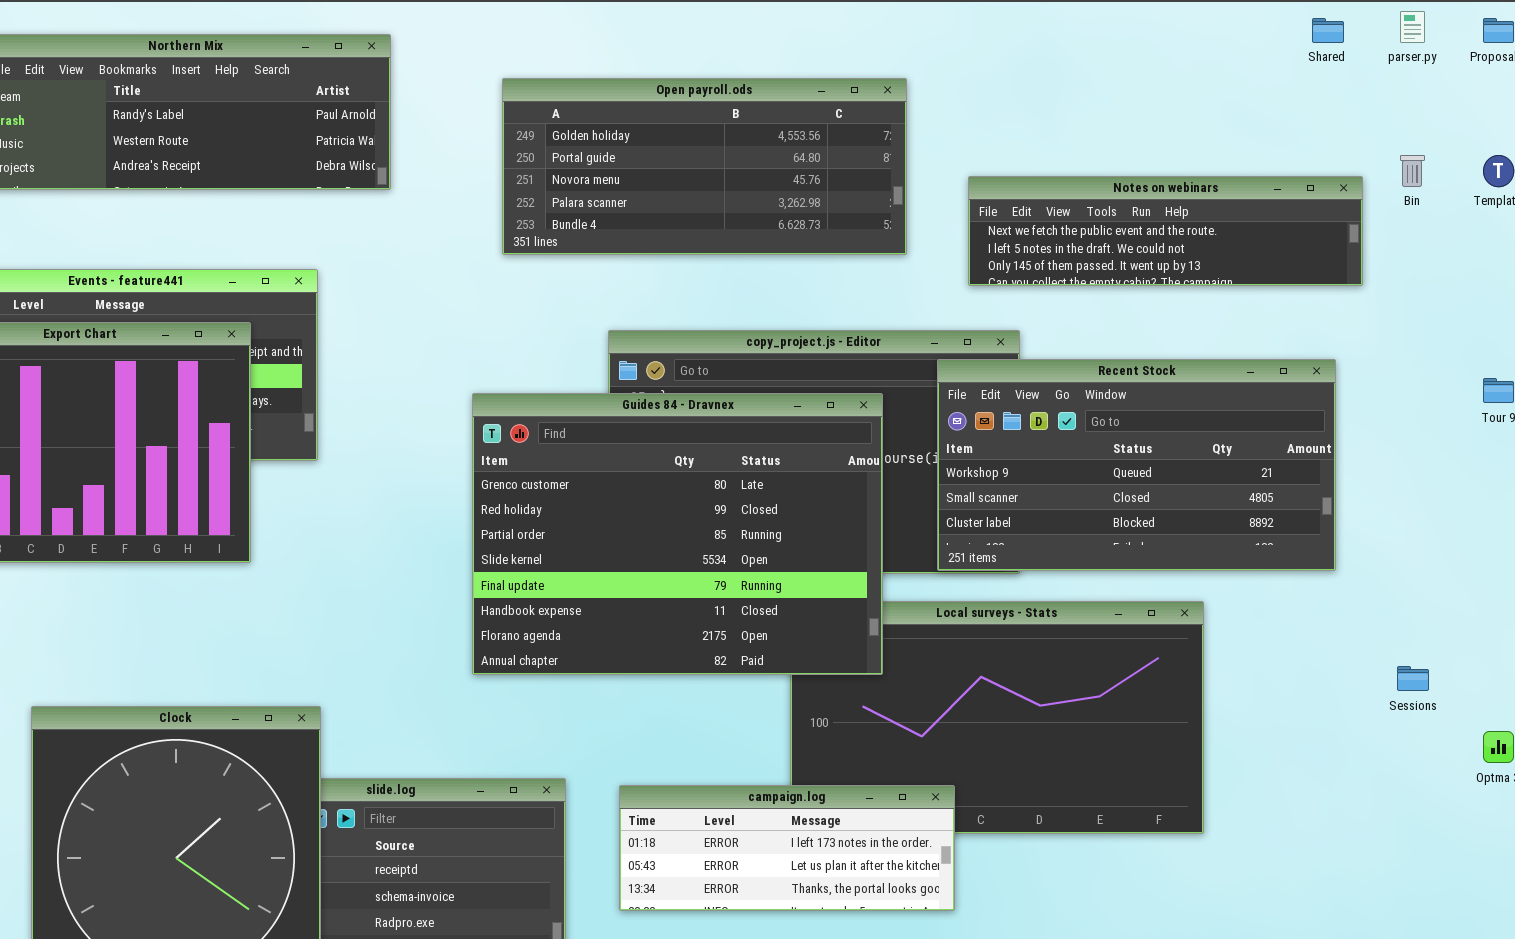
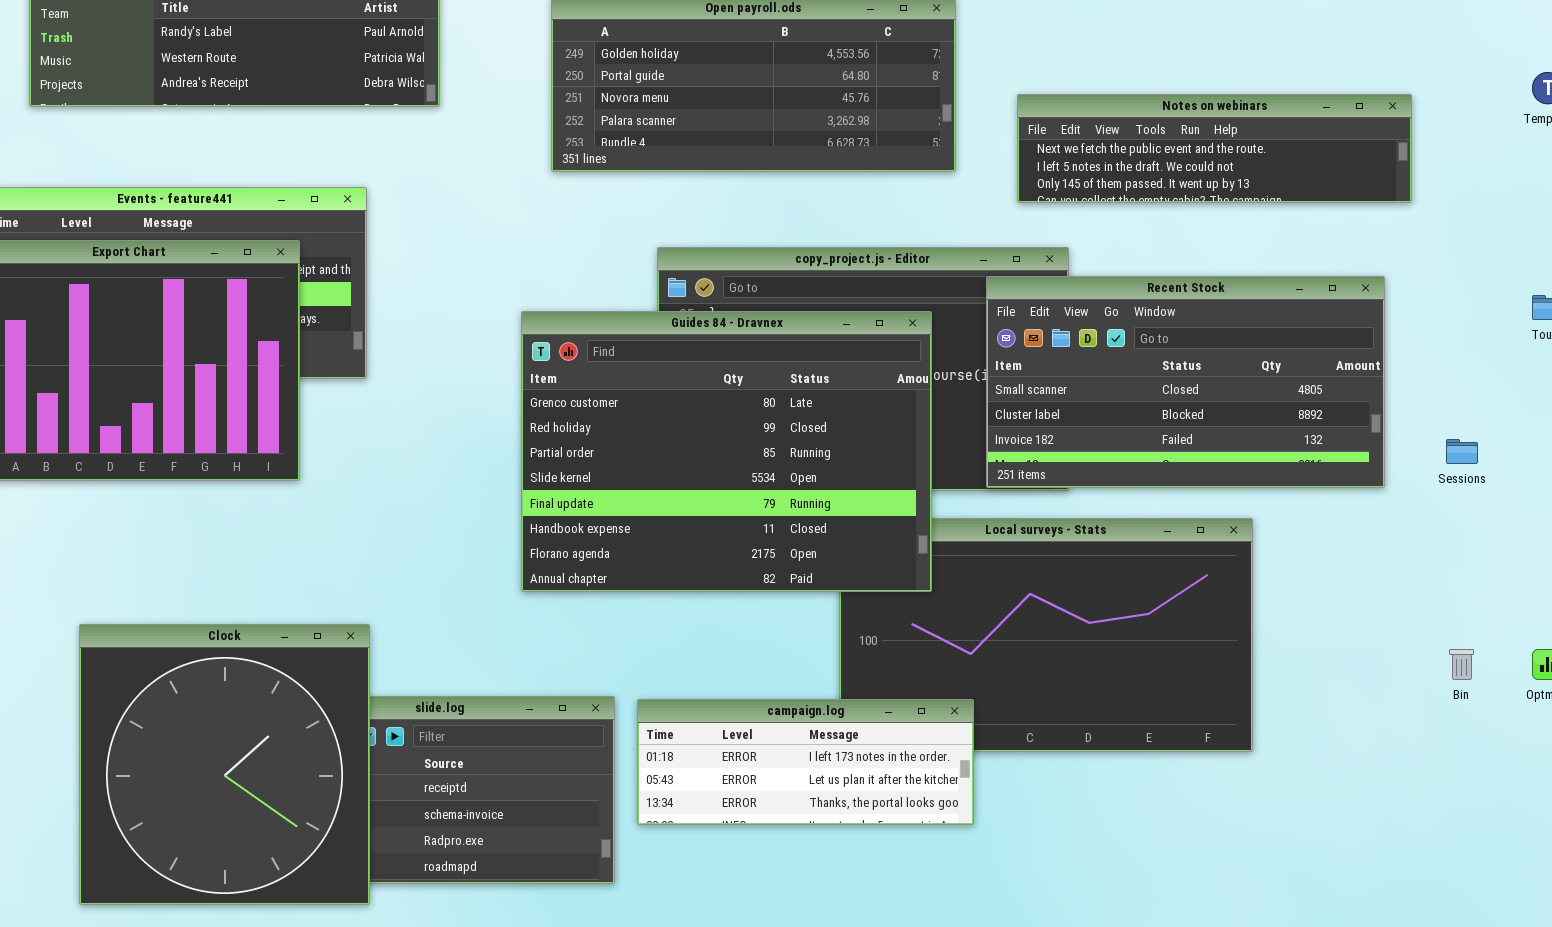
Bin: [1400,155,1425,187] -> [1449,649,1474,680], moved
Recent Stock: [937,359,1336,571] -> [986,276,1385,488], scrolled down 1 row
Sessions: [1397,666,1429,691] -> [1446,439,1478,464], moved
campaign.log: [619,785,955,911] -> [637,699,974,825], moved

